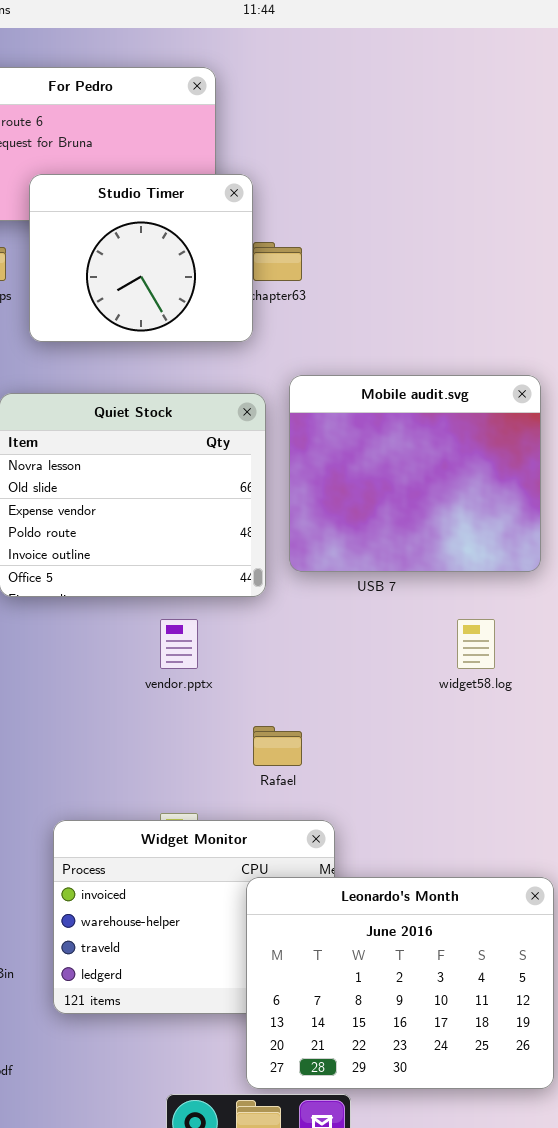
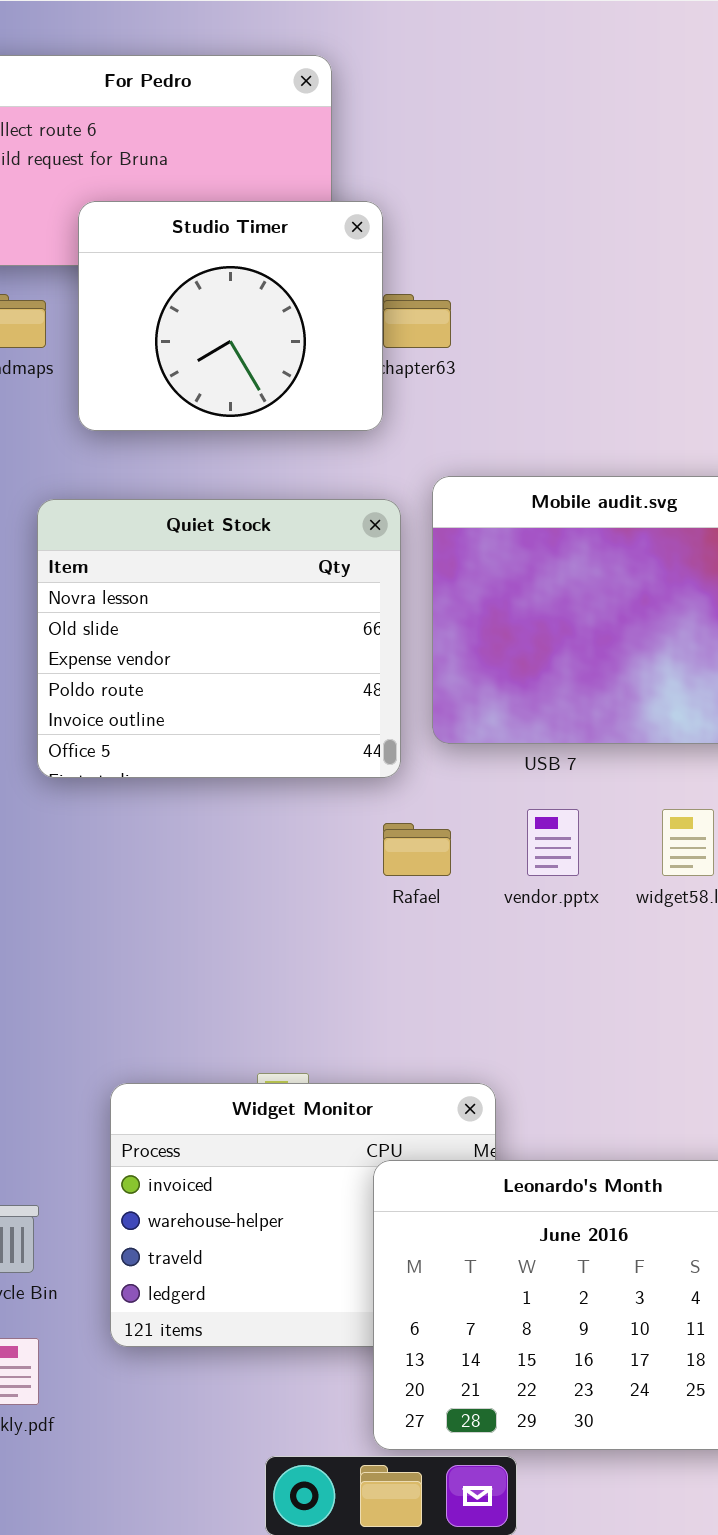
vendor.pptx: [160,619,198,669] -> [527,809,579,876], moved
Rafael: [253,726,302,766] -> [383,823,451,876], moved

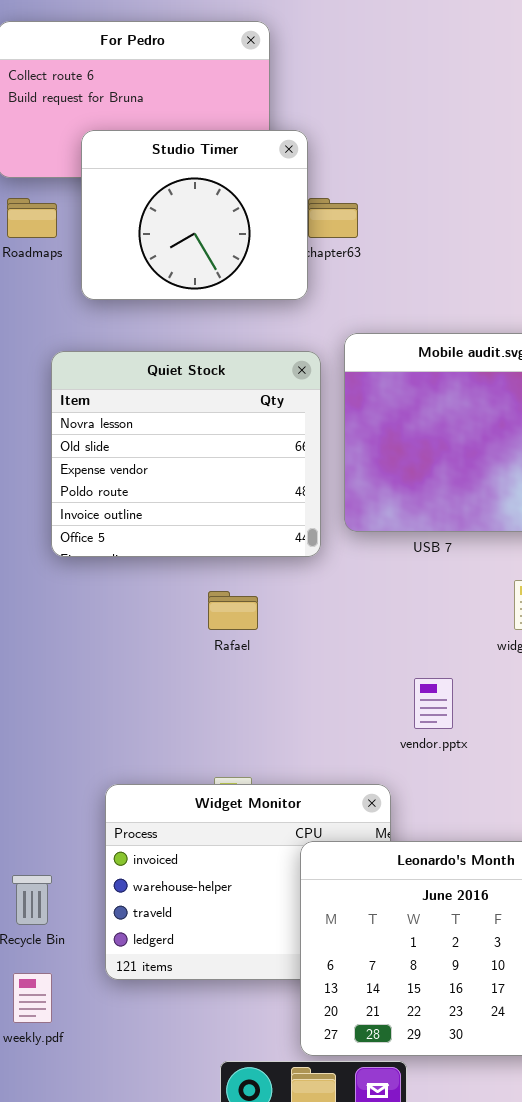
vendor.pptx: [527,809,579,876] -> [414,678,453,729], moved
Rafael: [383,823,451,876] -> [208,591,258,630], moved

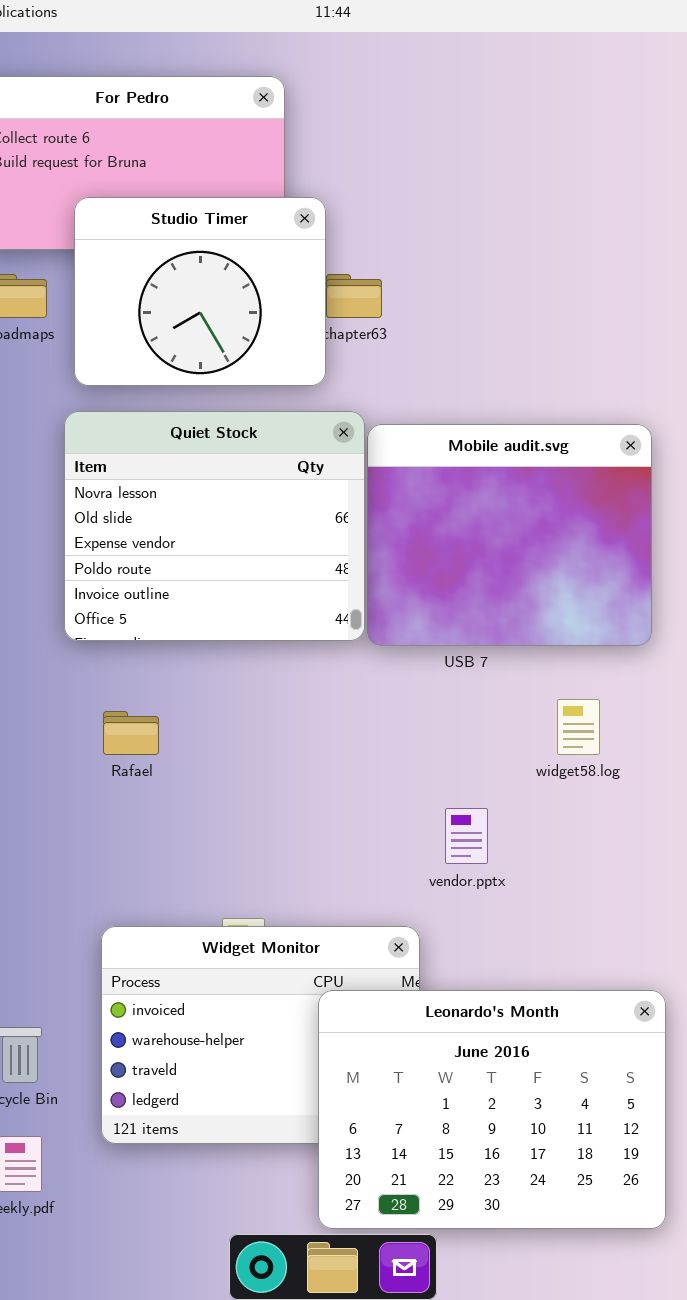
Quiet Stock: [51,351,321,557] -> [64,411,365,641], moved
Rafael: [208,591,258,630] -> [103,711,159,755], moved

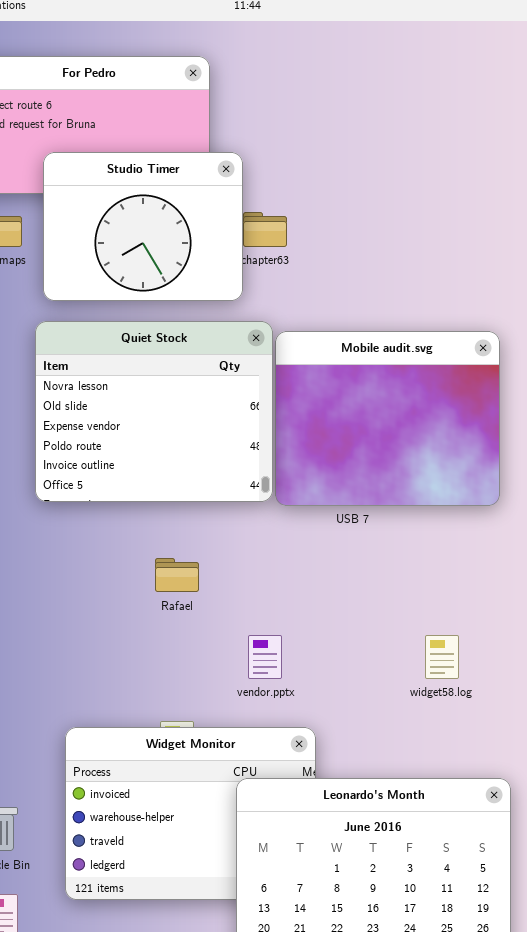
widget58.log: [557,699,600,755] -> [425,635,459,679], moved
Rafael: [103,711,159,755] -> [155,558,199,592], moved
vendor.pptx: [445,808,488,864] -> [248,635,282,679], moved

